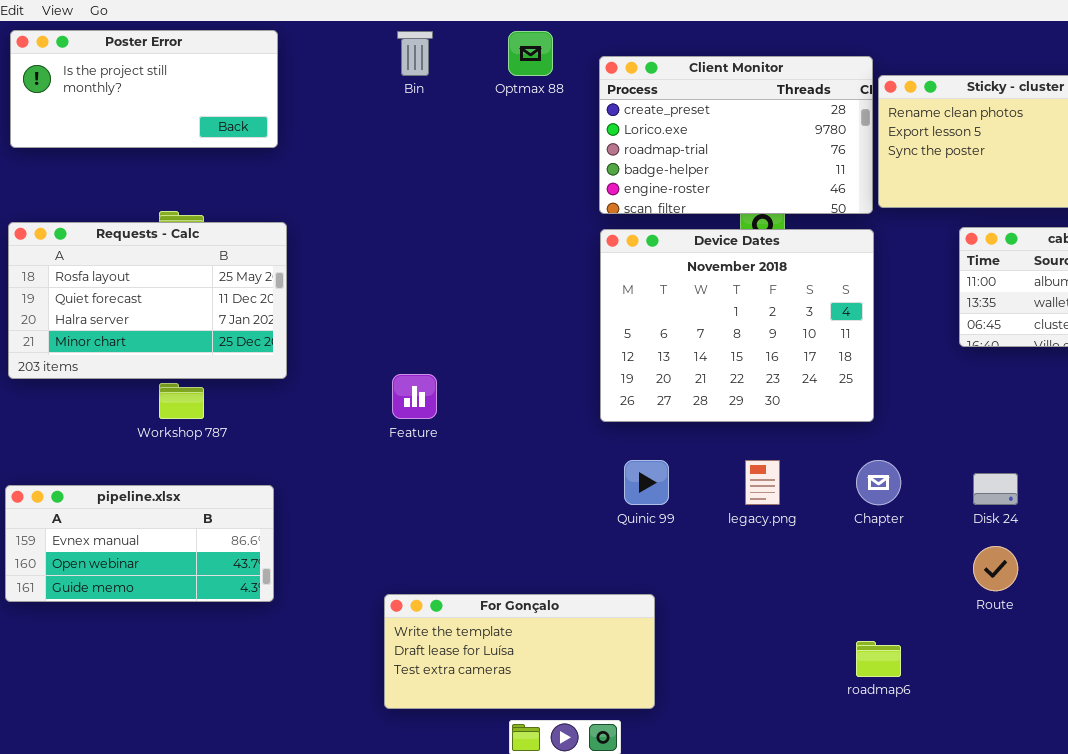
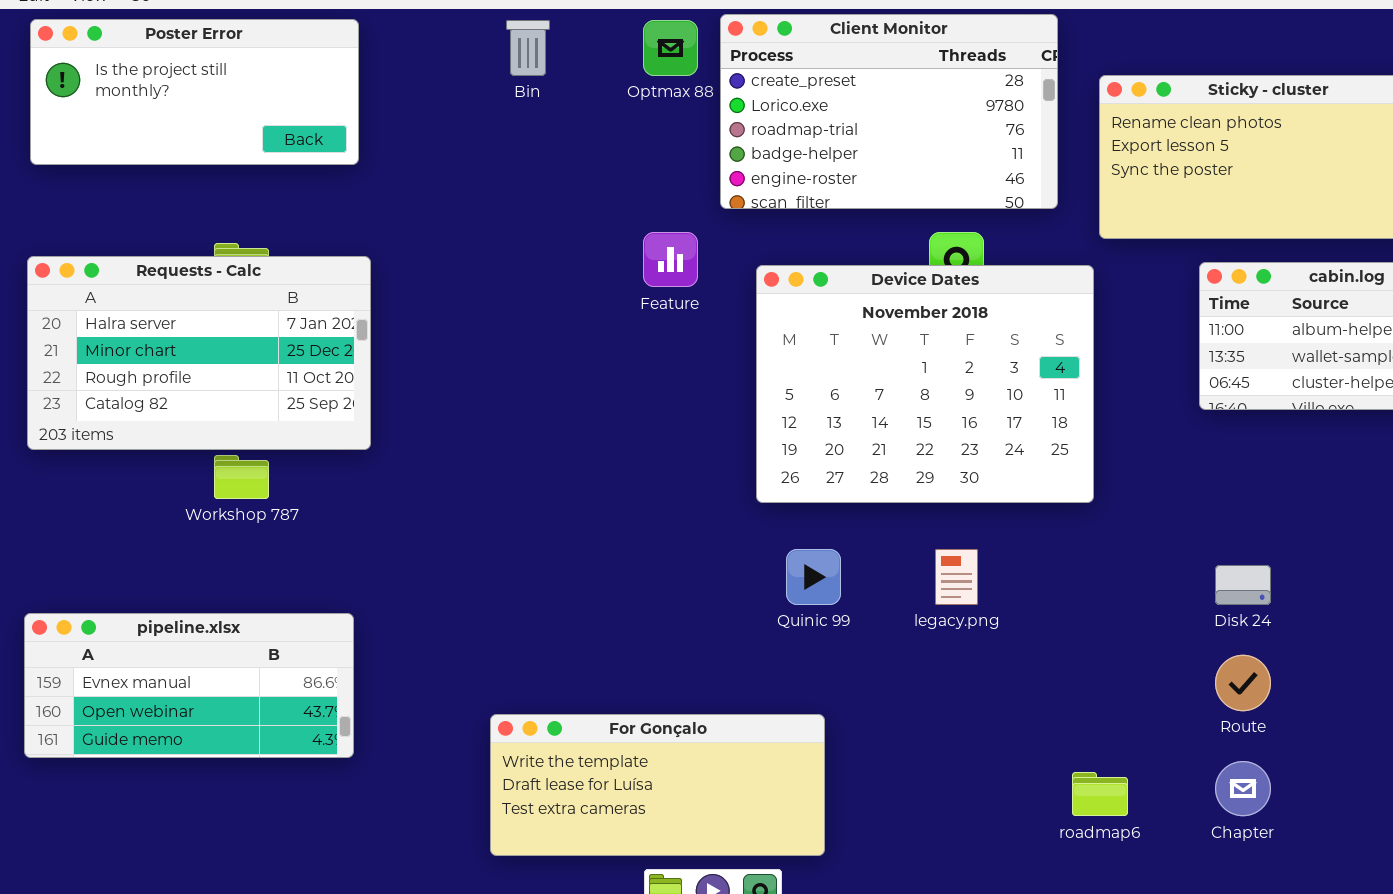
Client Monitor: [599,56,873,214] -> [720,14,1058,209], moved
Requests - Calc: [8,222,287,379] -> [27,256,371,450], scrolled down 2 rows
Feature: [392,374,437,419] -> [643,232,698,287], moved
Chapter: [856,460,901,505] -> [1215,761,1271,816], moved
pipeline.xlsx: [5,485,274,602] -> [24,613,354,758], moved

